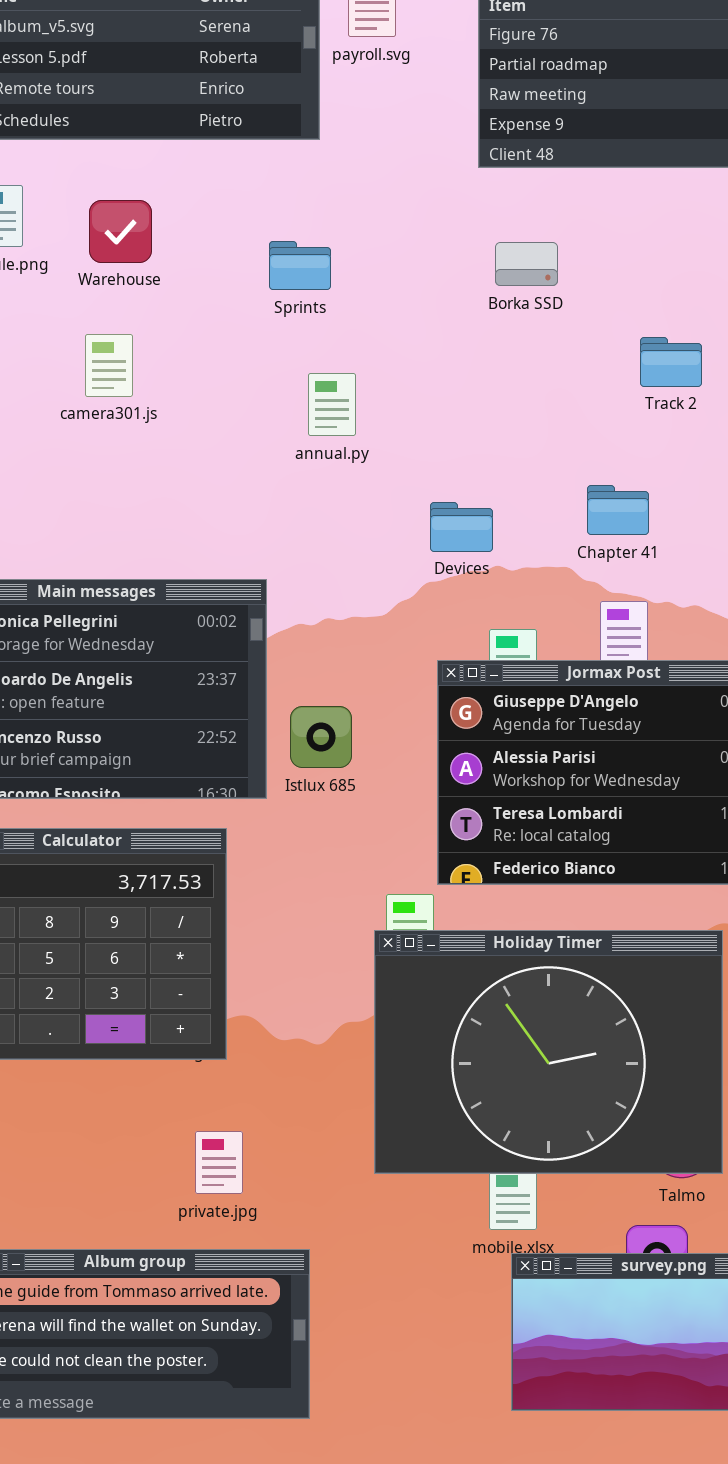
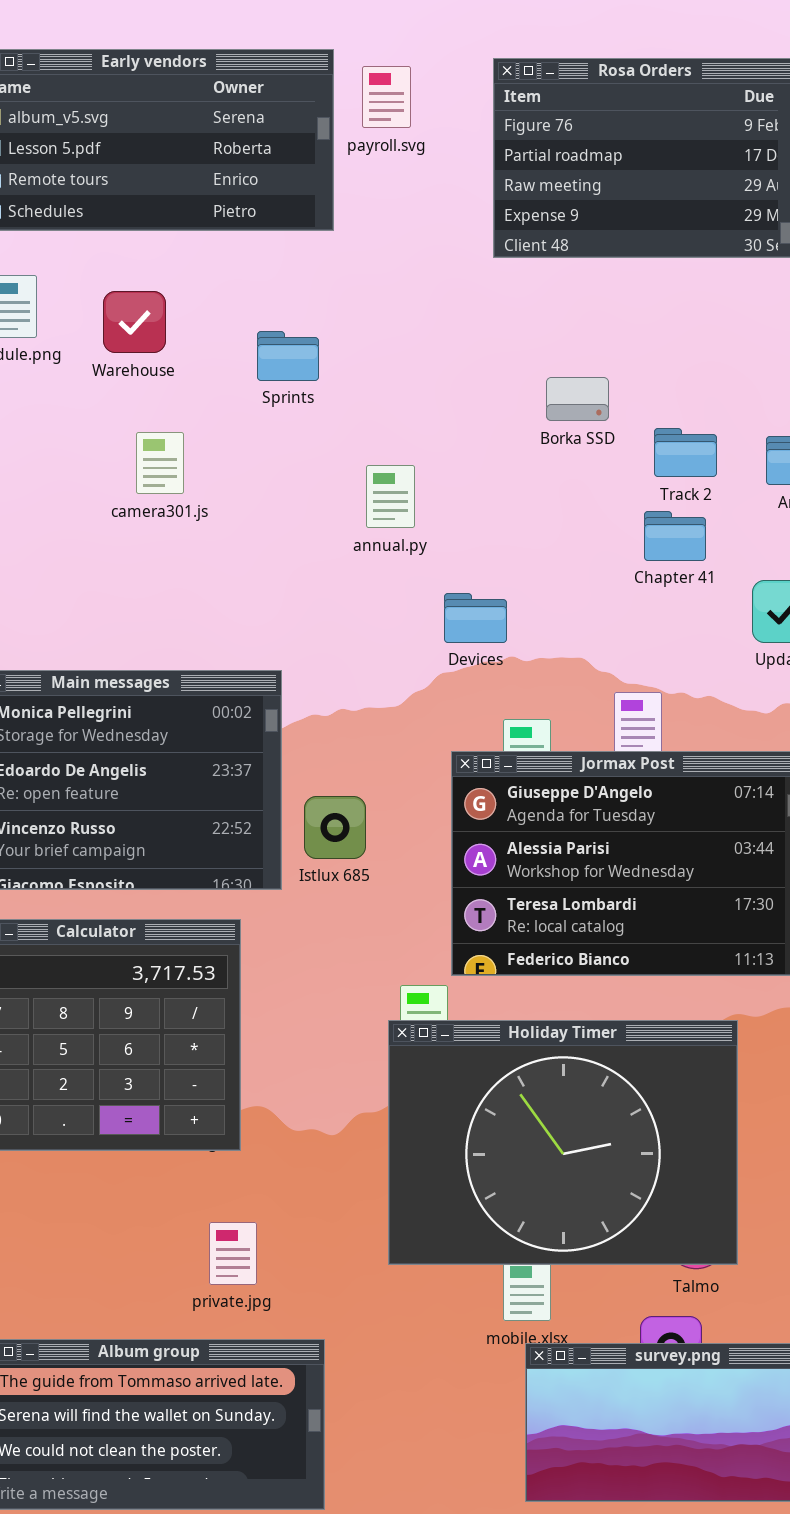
Sprints: [269,241,331,290] -> [257,331,319,381], moved
Borka SSD: [495,242,558,286] -> [546,377,609,421], moved
camera301.js: [85,334,133,397] -> [136,432,184,494], moved
annual.py: [308,373,356,436] -> [366,465,415,528], moved
Chapter 41: [587,485,649,535] -> [644,511,706,561], moved

